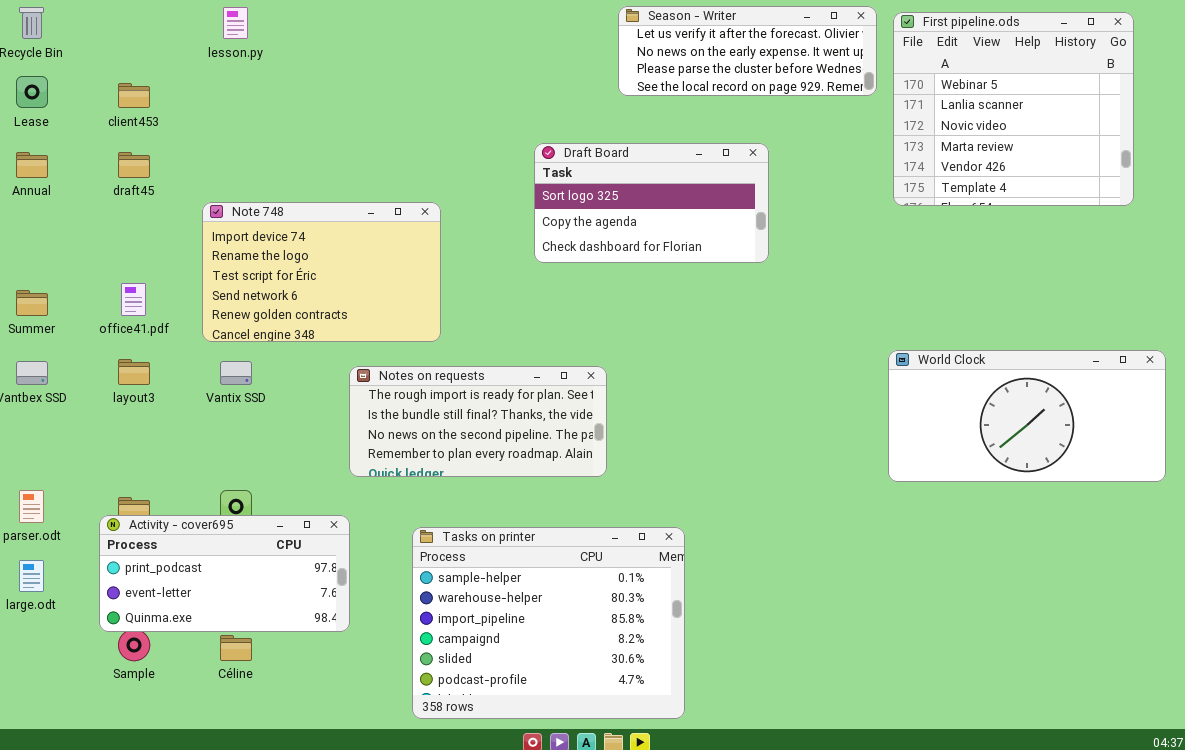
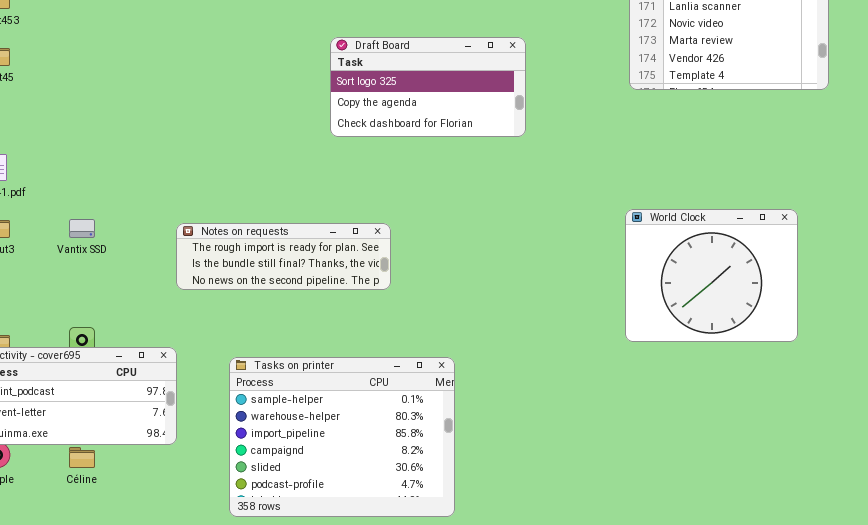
Note 748: [202,202,441,342] -> none, closed
World Clock: [888,350,1166,482] -> [625,209,798,342], resized
Notes on requests: [349,366,607,477] -> [176,223,391,290], resized

